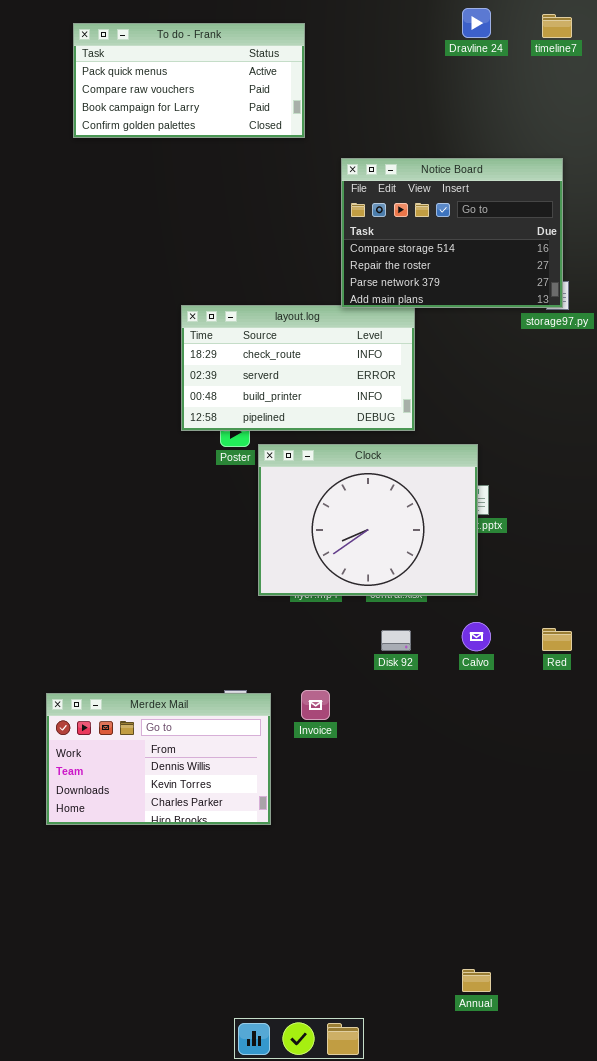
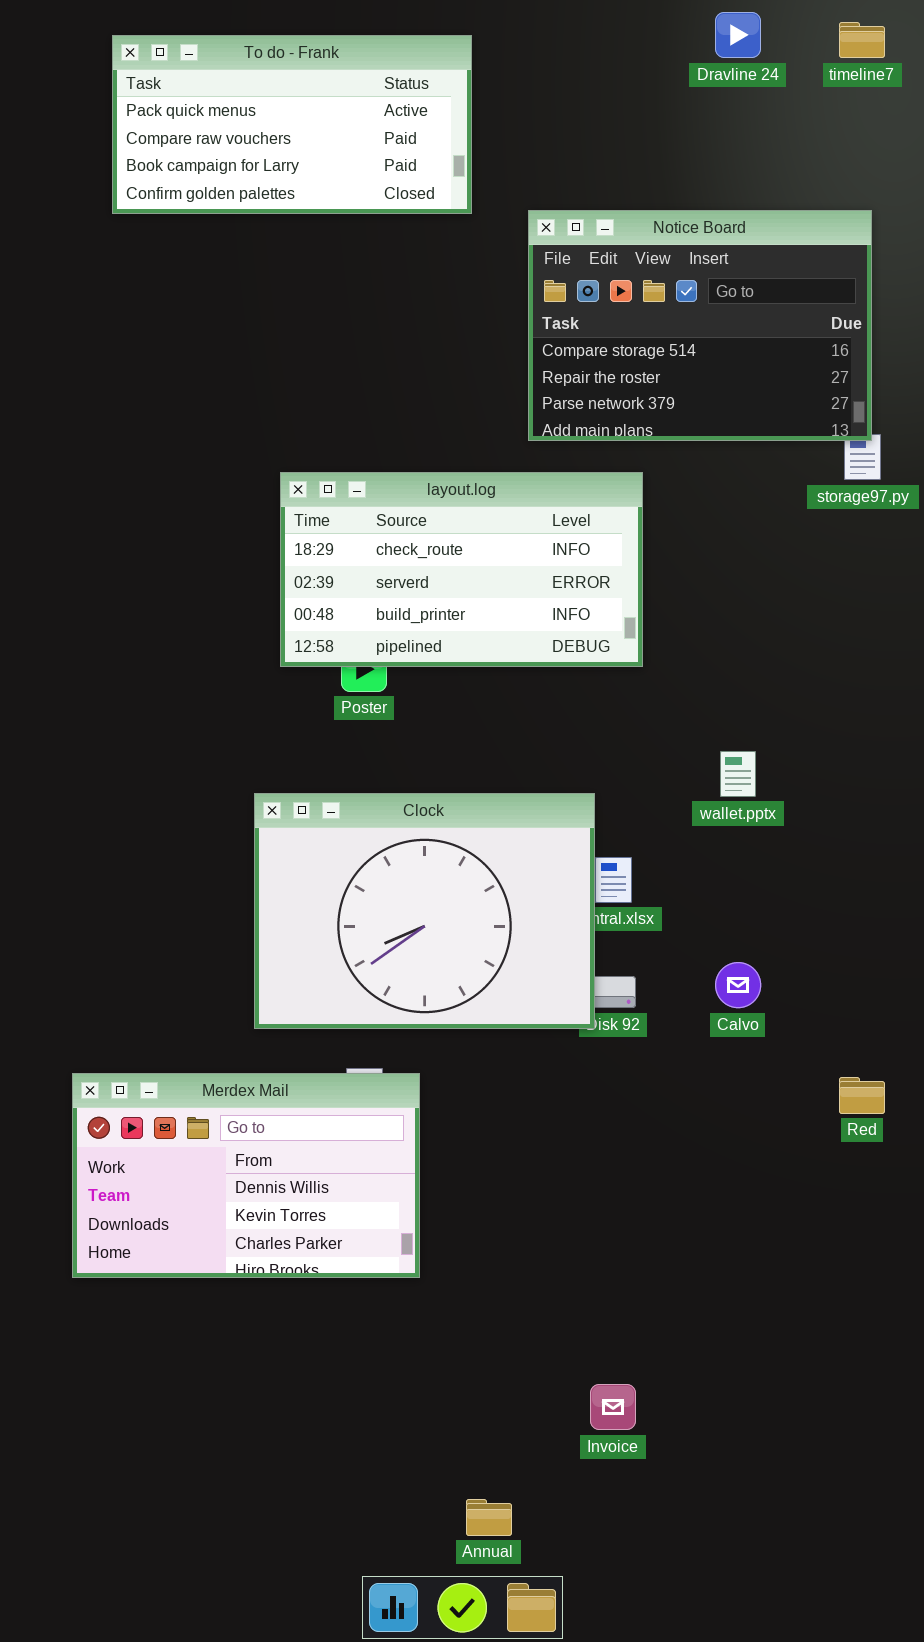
Notice Board: [341,158,563,308] -> [528,210,872,441], moved
Clock: [258,444,478,596] -> [254,793,595,1029], moved
Red: [542,628,572,651] -> [839,1077,885,1114], moved
Invoice: [301,690,330,720] -> [590,1384,636,1430], moved
Annual: [462,969,491,992] -> [466,1499,512,1536], moved

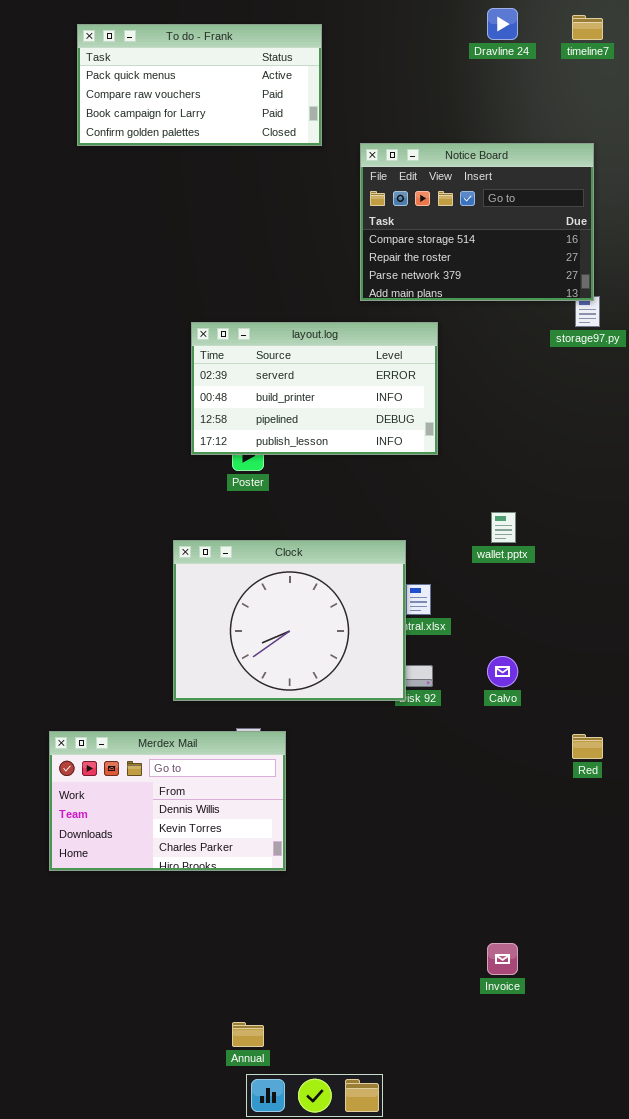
layout.log: [280,472,643,667] -> [191,322,438,455], scrolled down 1 row
Invoice: [590,1384,636,1430] -> [487,943,518,975], moved
Annual: [466,1499,512,1536] -> [232,1022,264,1047], moved

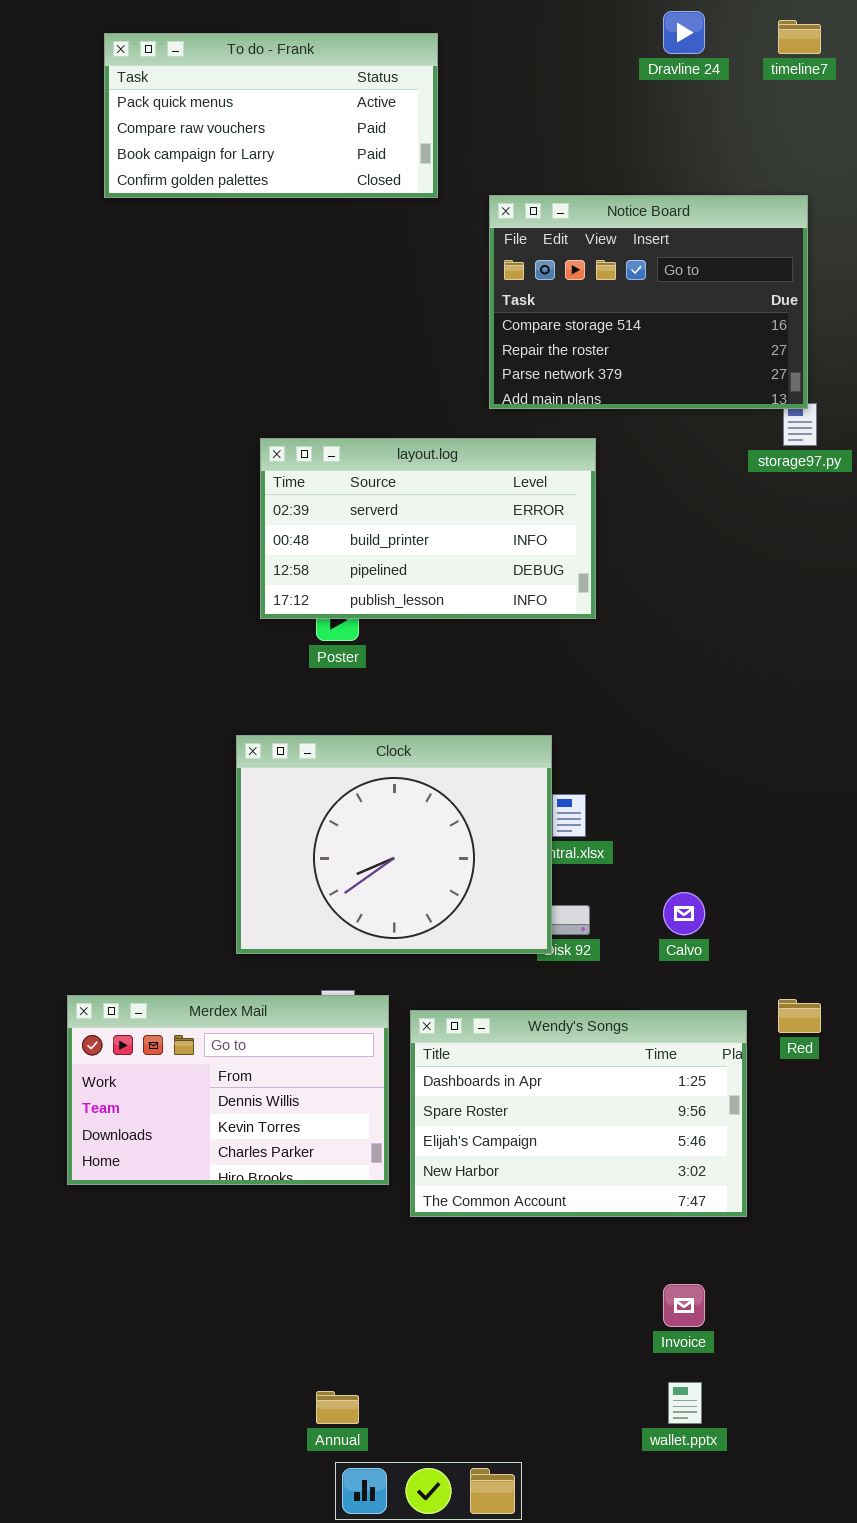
wallet.pptx: [491,512,516,543] -> [668,1382,702,1424], moved
Wendy's Songs: none -> [410,1010,747,1217], opened

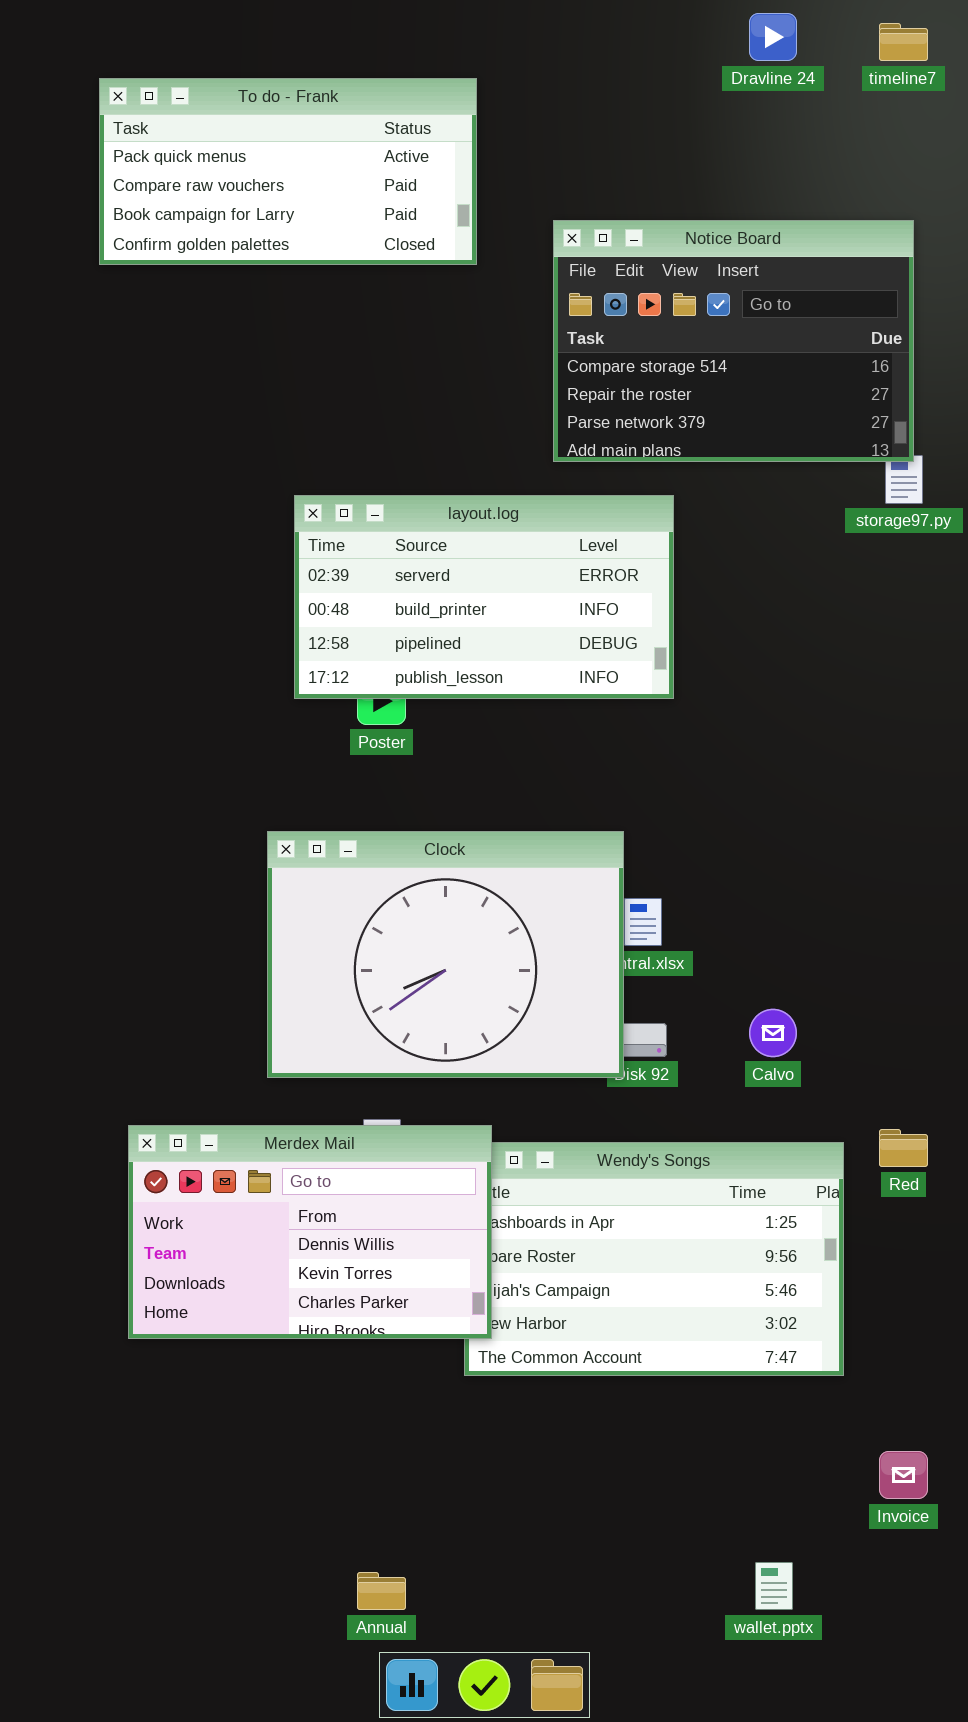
To do - Frank: [104,33,438,198] -> [99,78,477,265], moved
Merdex Mail: [67,995,389,1185] -> [128,1125,492,1339], moved
Invoice: [663,1284,705,1327] -> [879,1451,928,1499], moved

